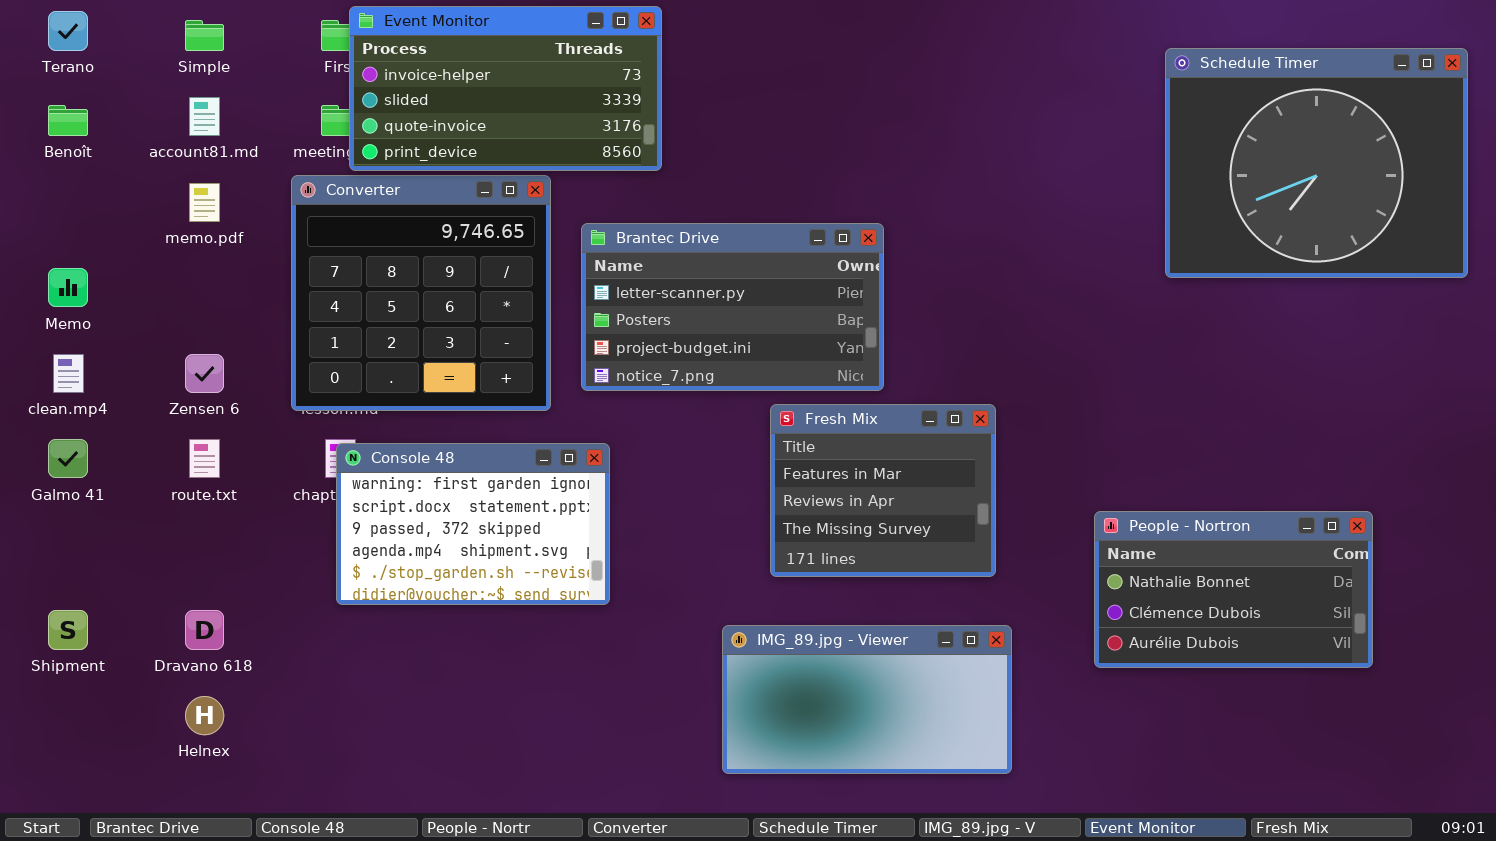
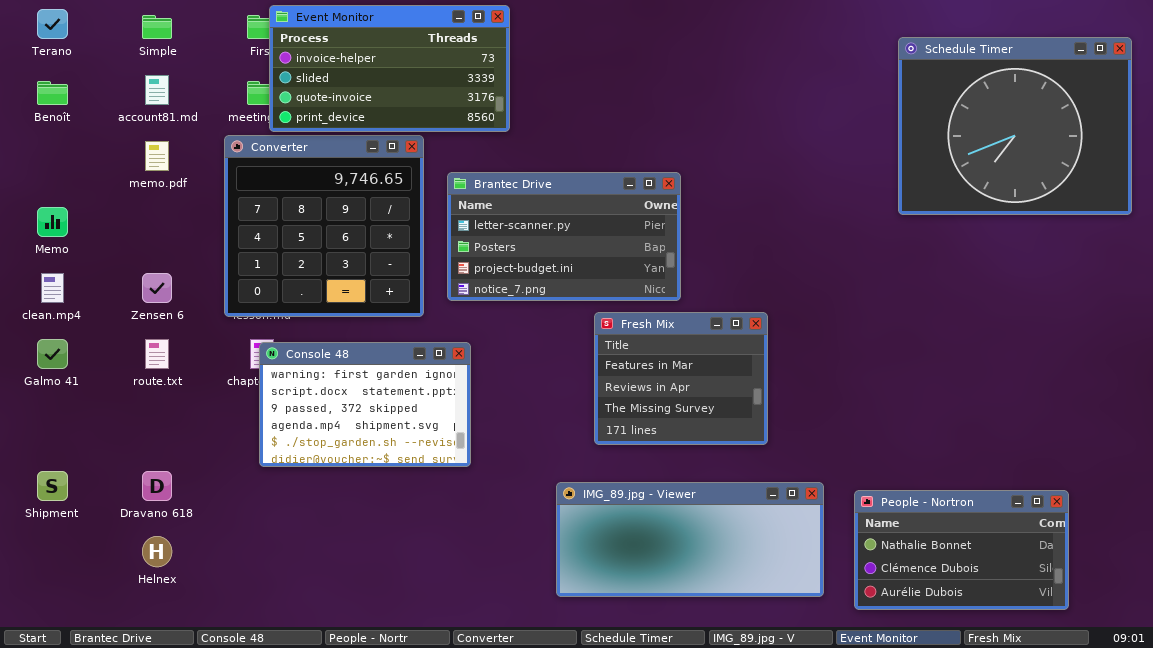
People - Nortron: [1094,511,1373,668] -> [854,490,1069,610], moved
IMG_89.jpg - Viewer: [722,625,1012,774] -> [556,482,824,597], resized

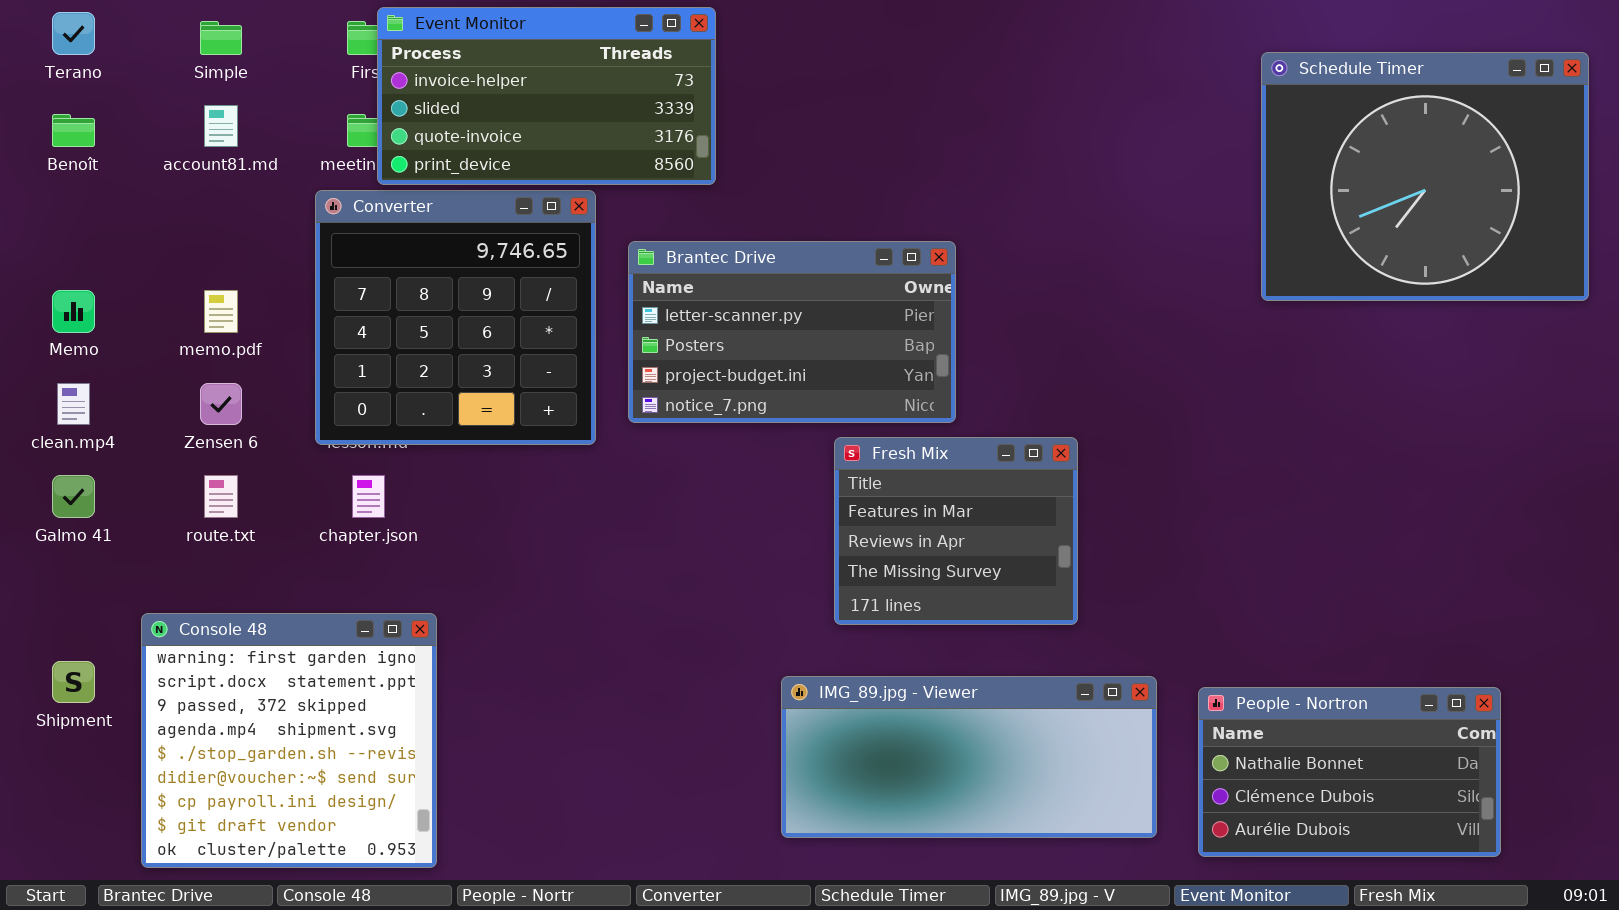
memo.pdf: [145,141,169,171] -> [204,290,238,333], moved
Console 48: [259,342,471,467] -> [141,613,437,868], moved, resized

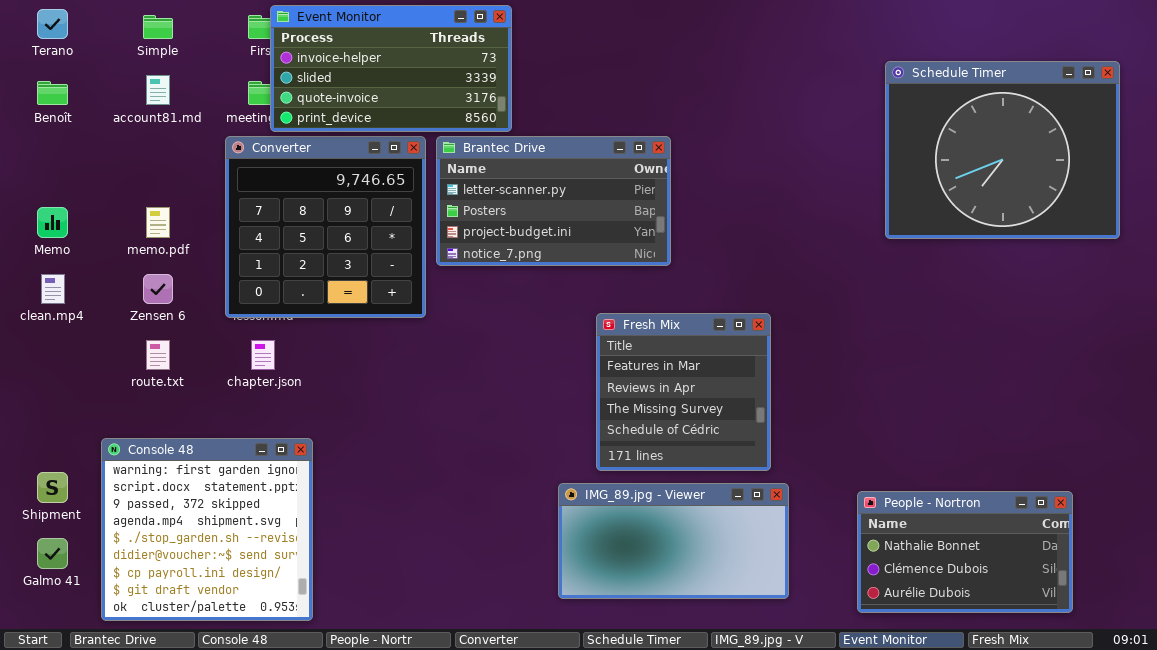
Schedule Timer: [1261,52,1589,301] -> [885,61,1120,239], moved
Brantec Drive: [628,241,956,423] -> [436,136,671,266], moved
Fresh Mix: [834,437,1078,625] -> [596,313,771,471], resized
Galmo 41: [52,475,95,518] -> [37,538,68,569], moved
IMG_89.jpg - Viewer: [781,676,1157,838] -> [558,483,789,599], resized

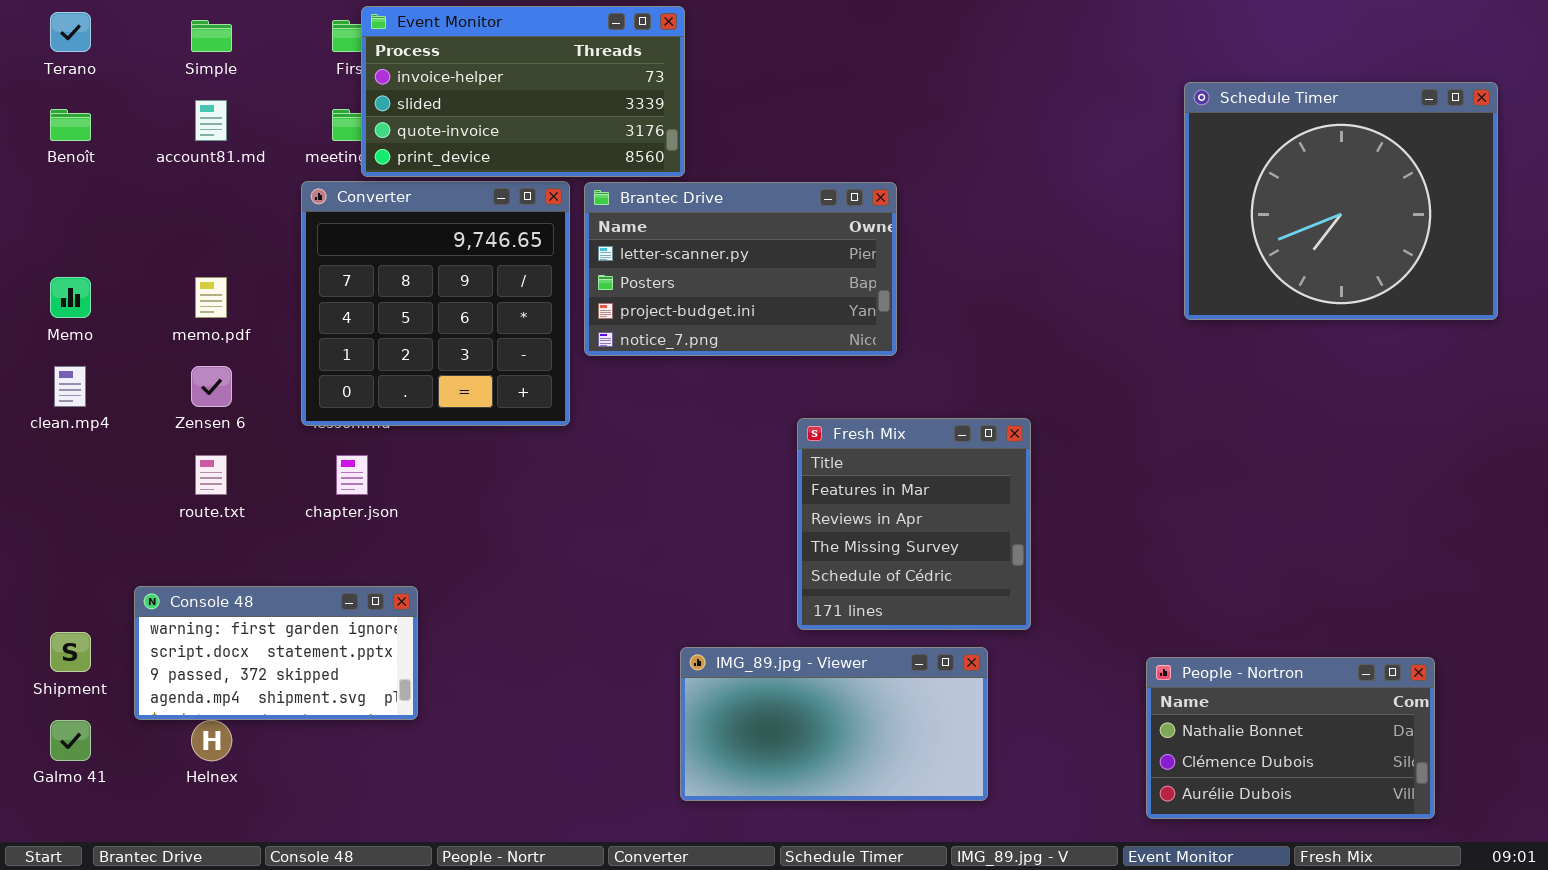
Console 48: [101,438,313,621] -> [134,586,418,720], resized
IMG_89.jpg - Viewer: [558,483,789,599] -> [680,647,988,801], moved

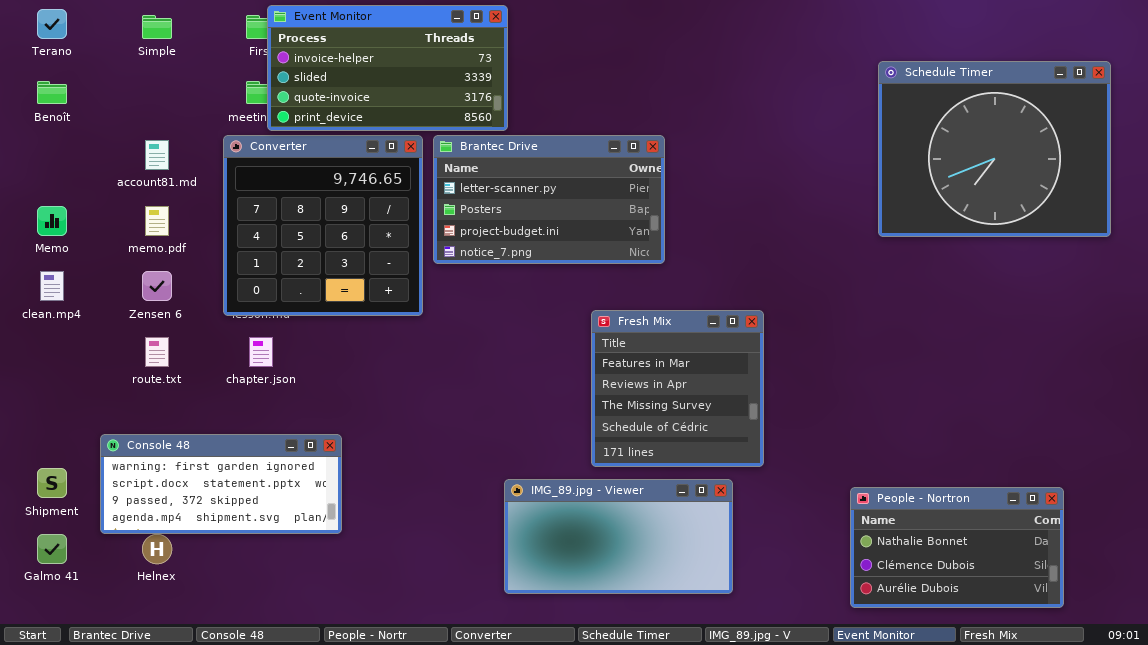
account81.md: [195,100,227,141] -> [145,140,169,170], moved
Console 48: [134,586,418,720] -> [100,434,342,534], resized

